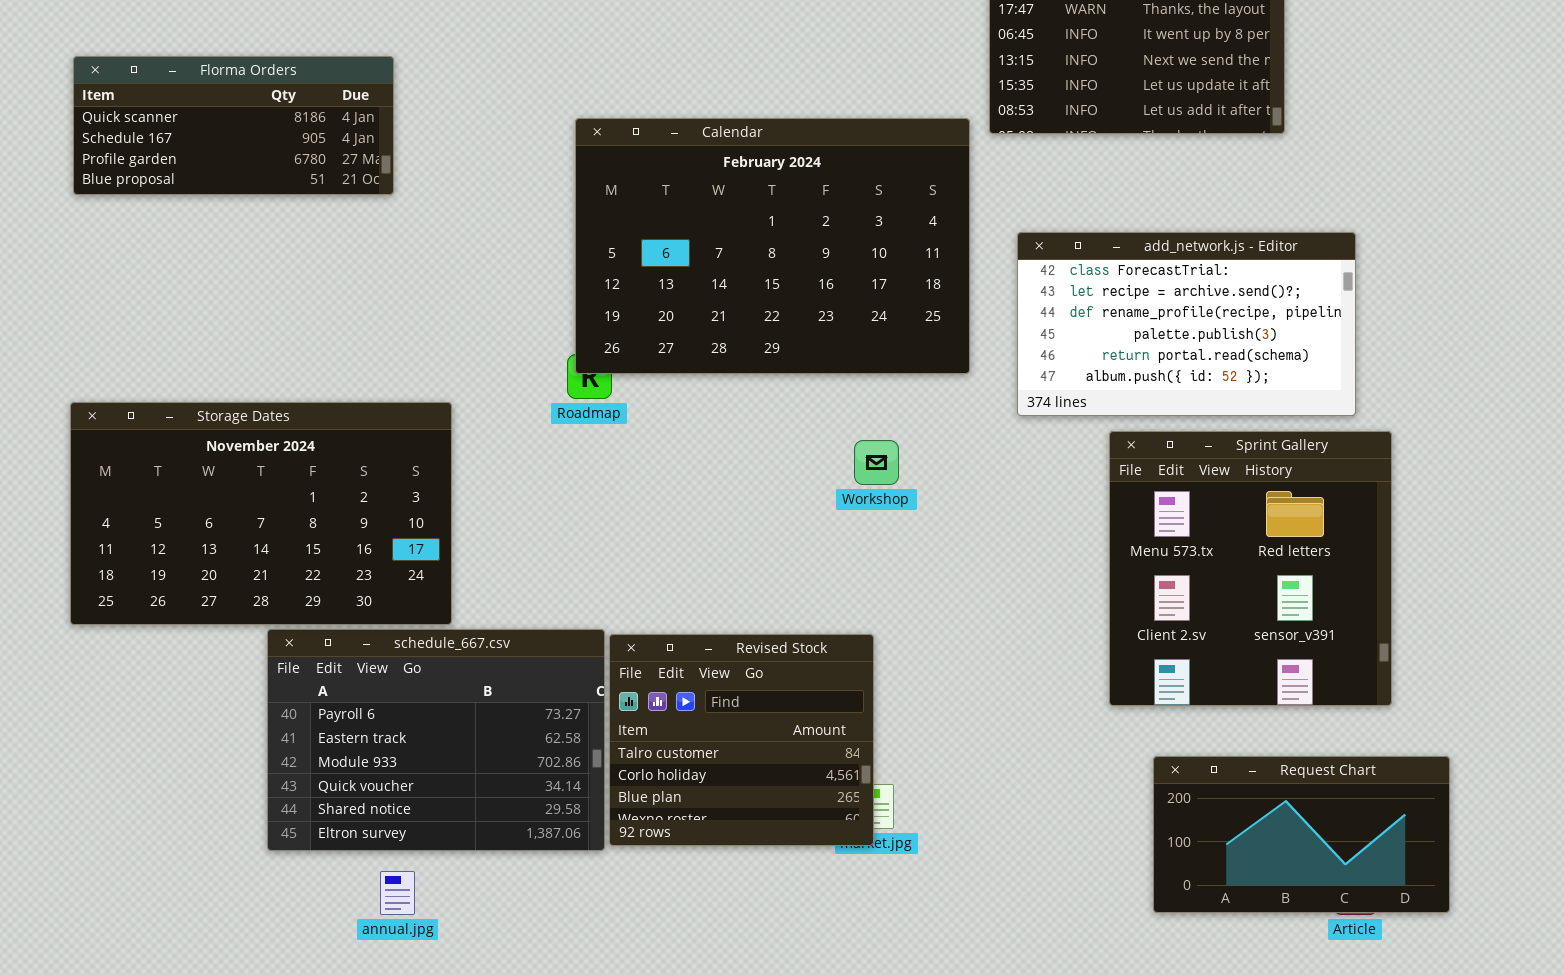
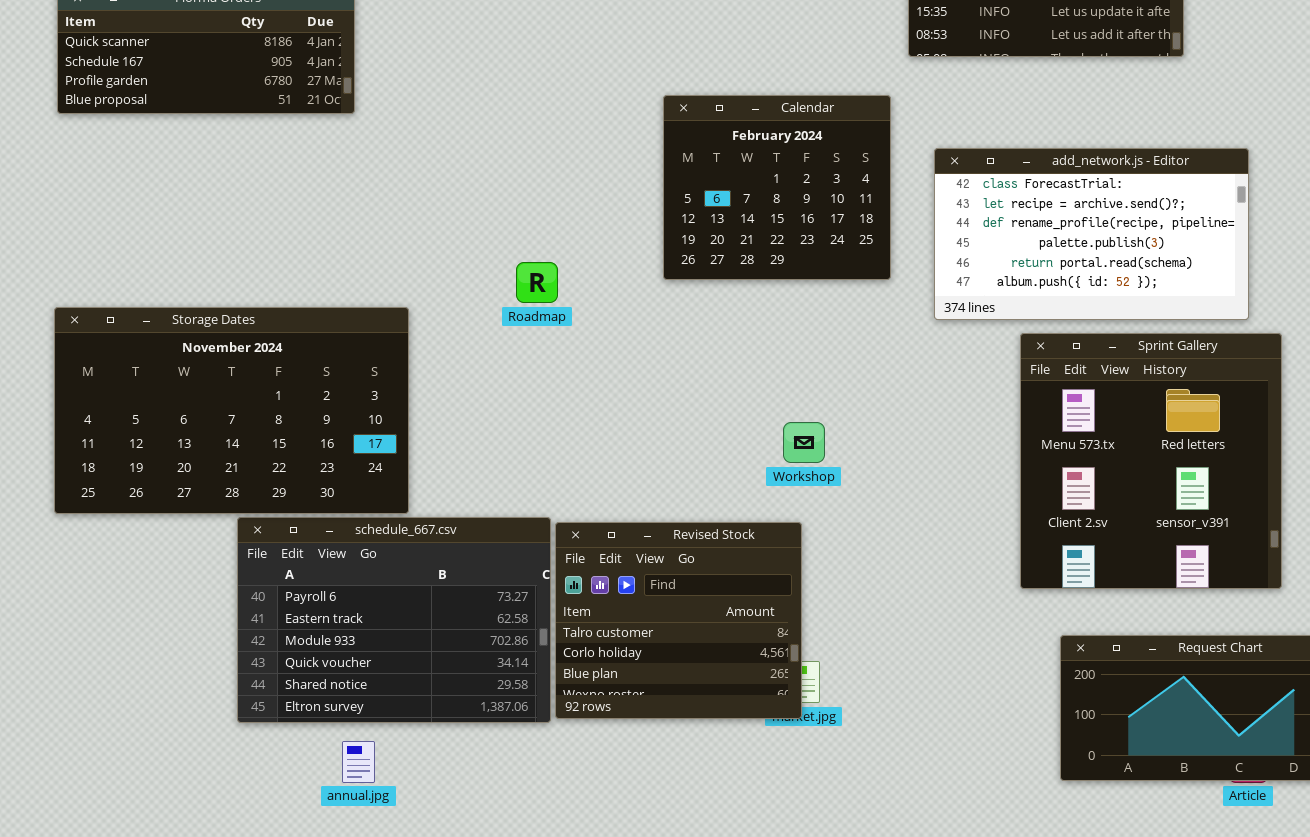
Calendar: [575,118,970,374] -> [663,95,891,280], resized
Workshop: [854,440,899,485] -> [783,422,825,463], moved

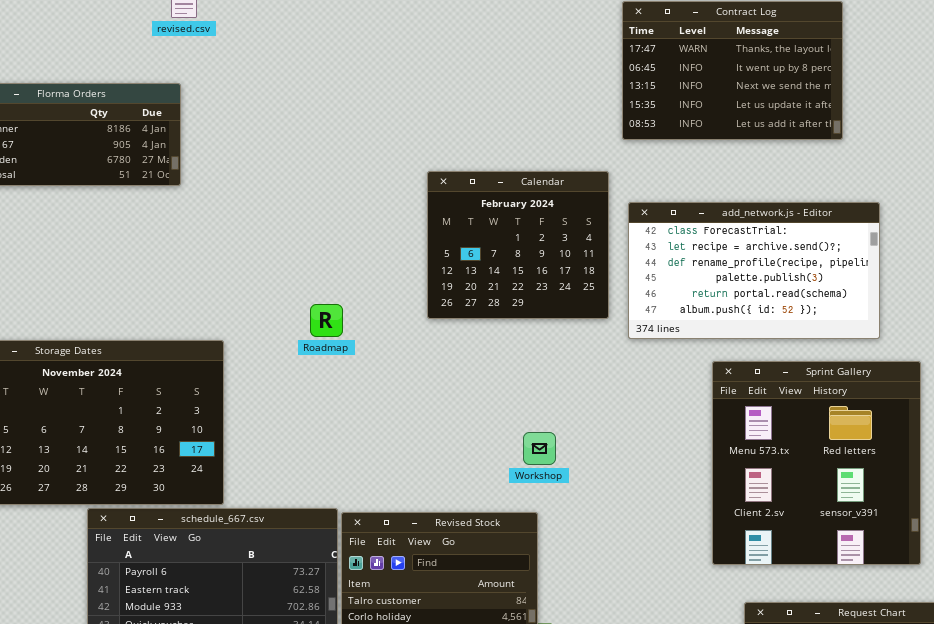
add_network.js - Editor: [934,148,1249,320] -> [628,202,880,339], moved

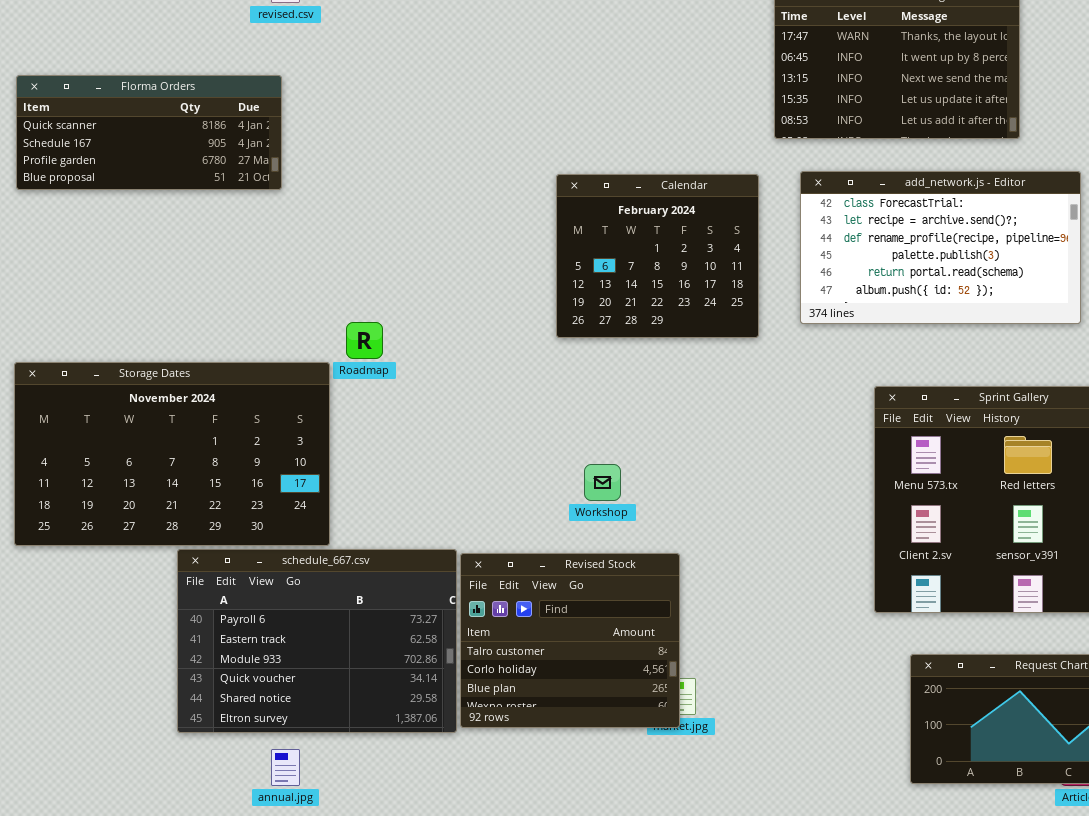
add_network.js - Editor: [628,202,880,339] -> [800,171,1081,324], moved
Roadmap: [310,304,343,337] -> [346,322,383,359], moved
Workshop: [523,432,556,465] -> [584,464,621,501], moved

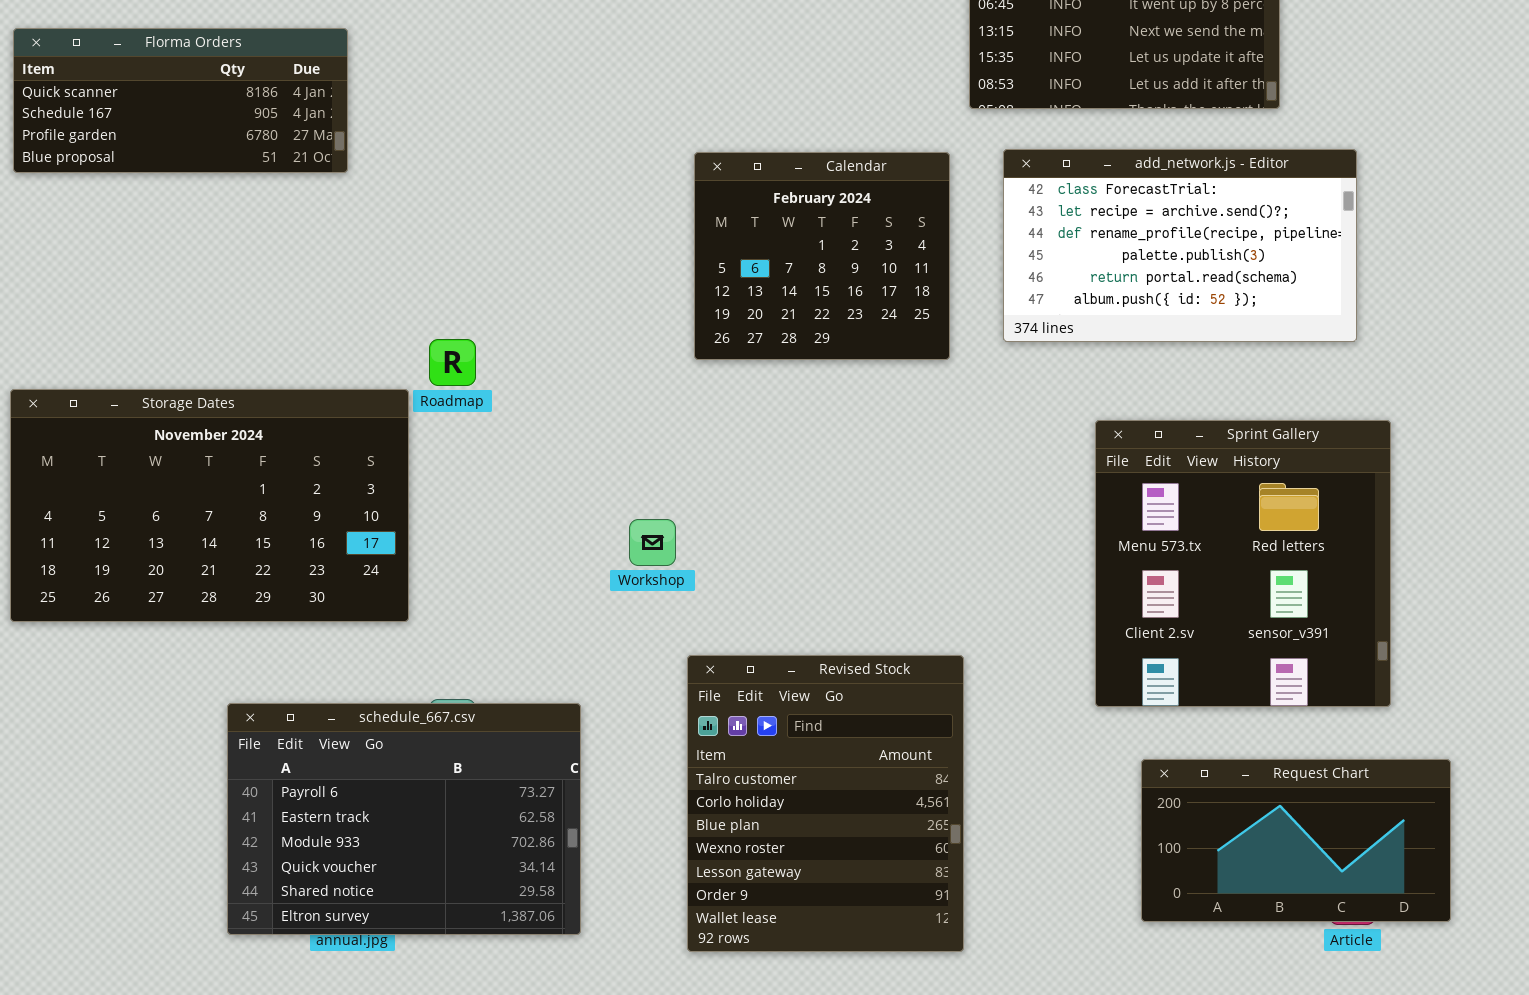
Workshop: [584,464,621,501] -> [629,519,676,566], moved
schedule_667.csv: [177,549,457,733] -> [227,703,581,935], moved
Revised Stock: [460,553,680,728] -> [687,655,964,952], moved, resized

